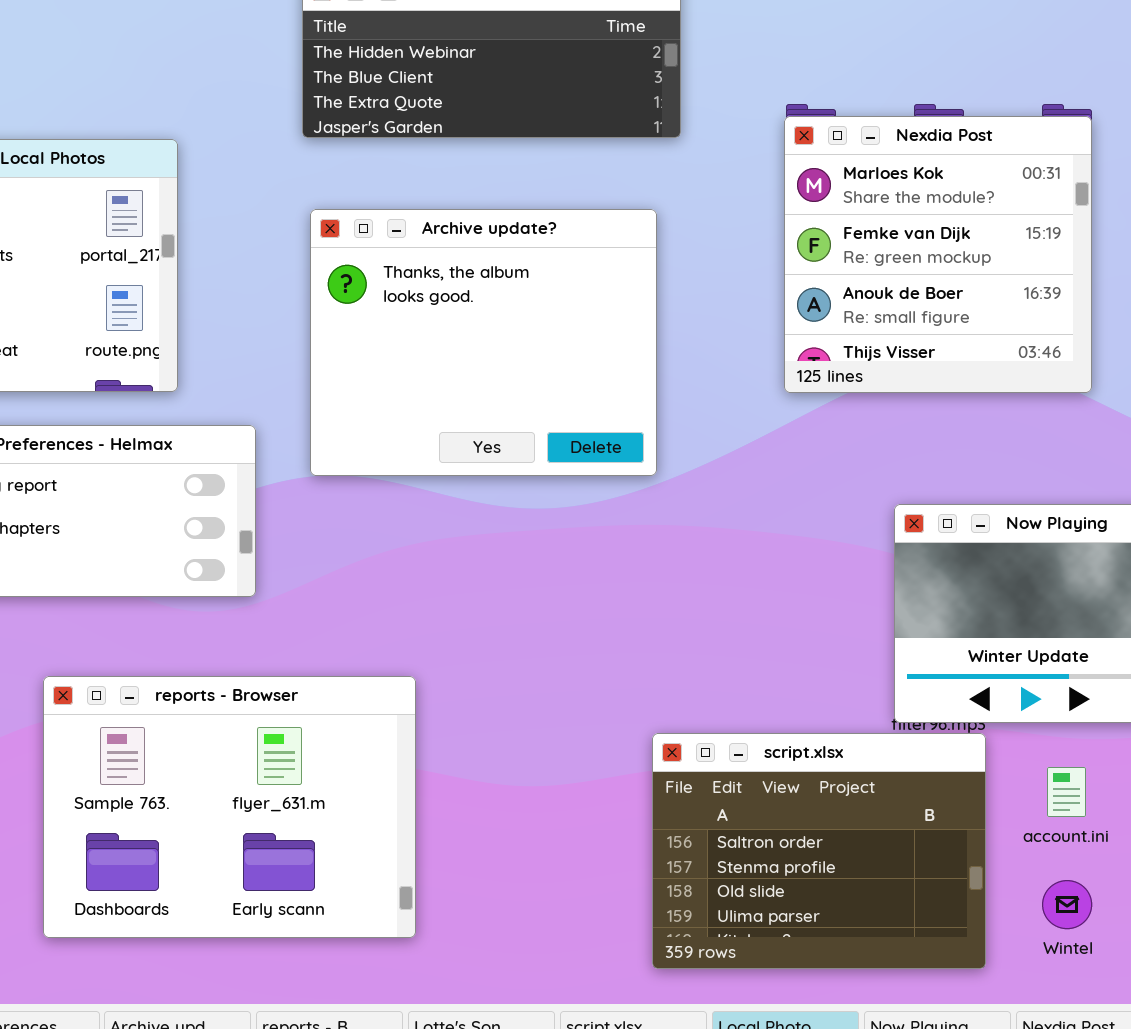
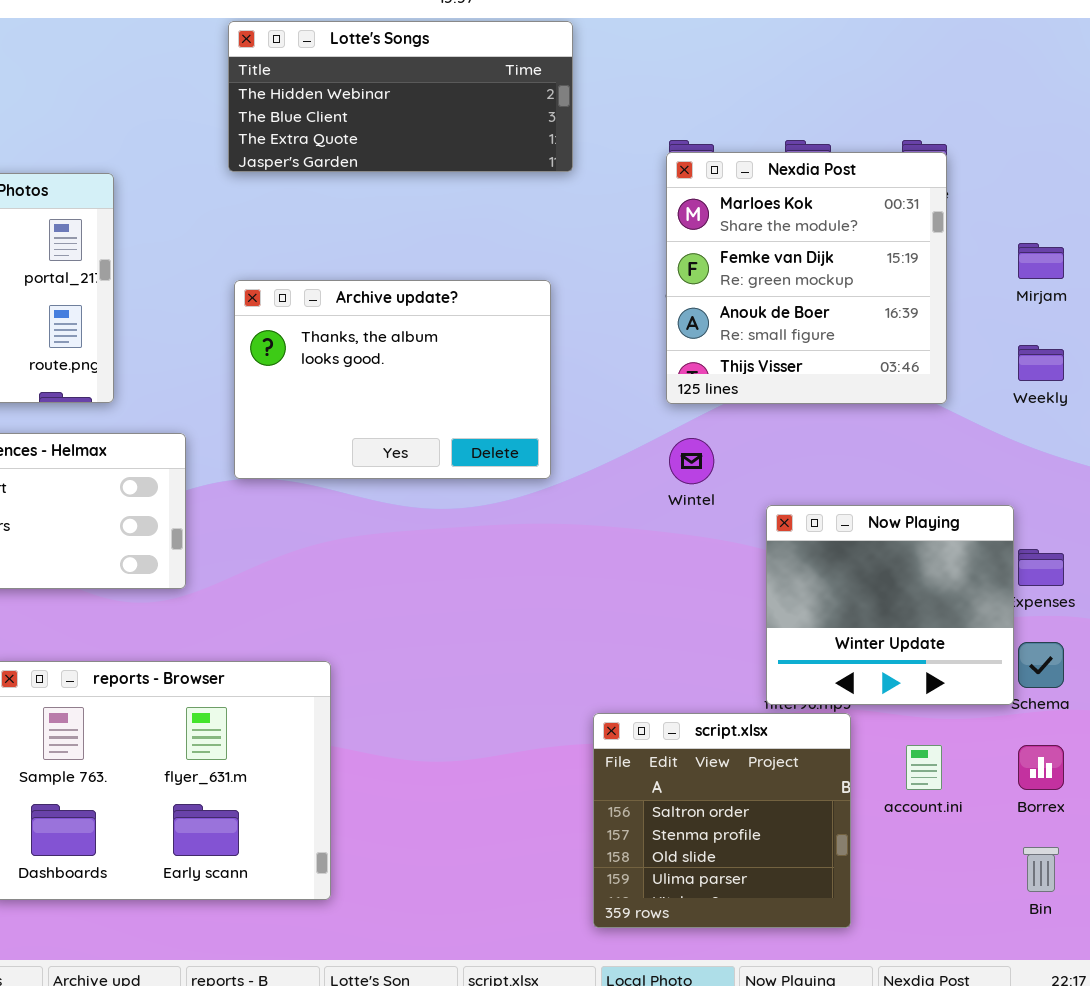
Archive update?: [310,209,657,476] -> [234,280,551,479], resized
script.xlsx: [652,733,986,969] -> [593,713,851,928], resized
Wintel: [1042,880,1092,929] -> [669,438,714,484], moved

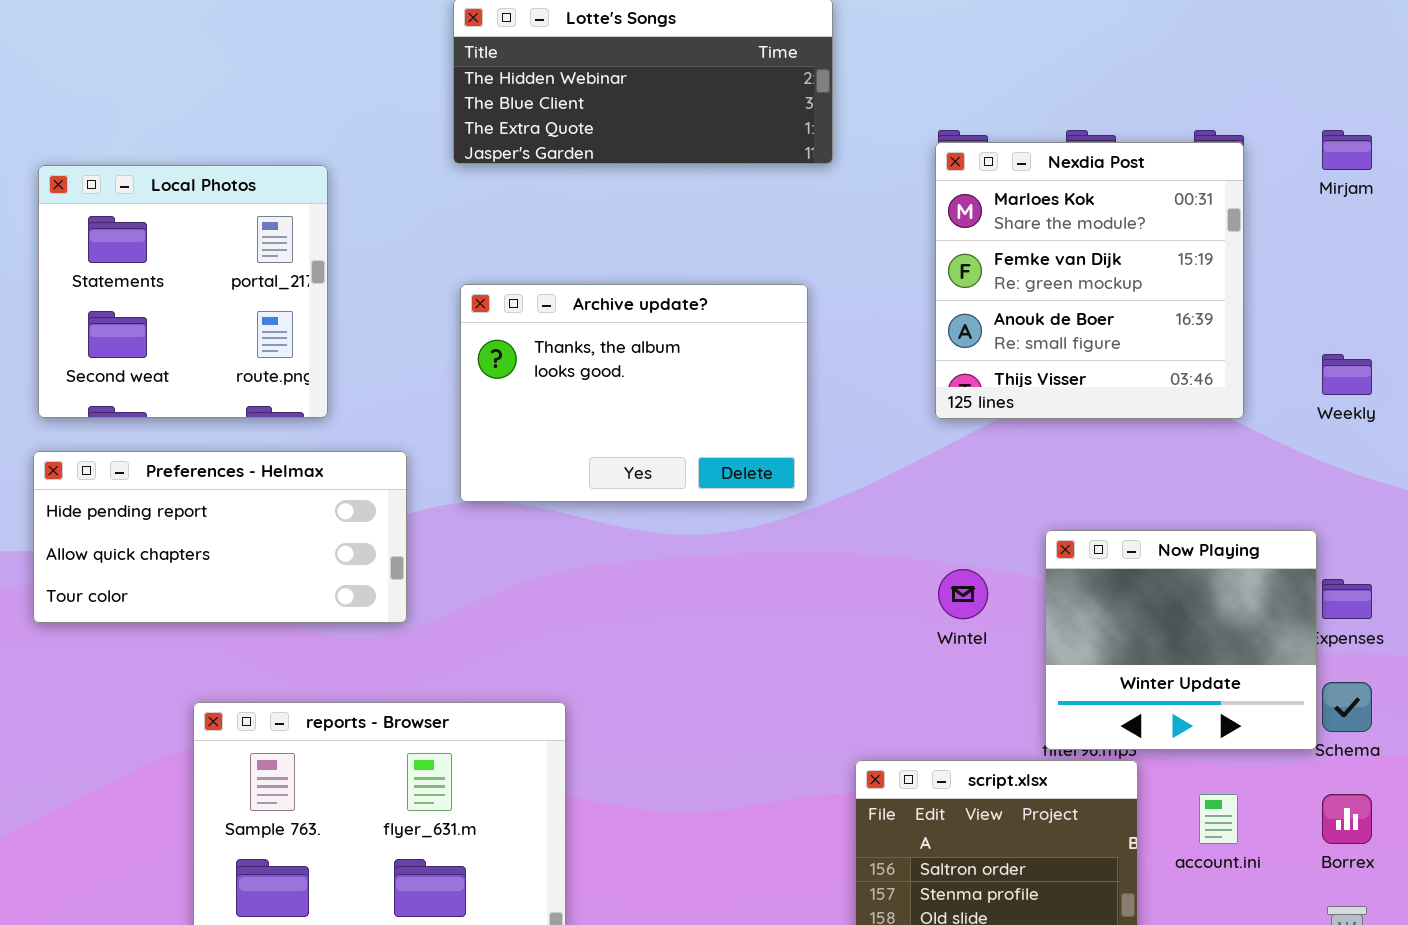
Mirjam: [1018,243,1064,279] -> [1322,130,1372,170], moved
Wintel: [669,438,714,484] -> [938,569,988,619], moved

